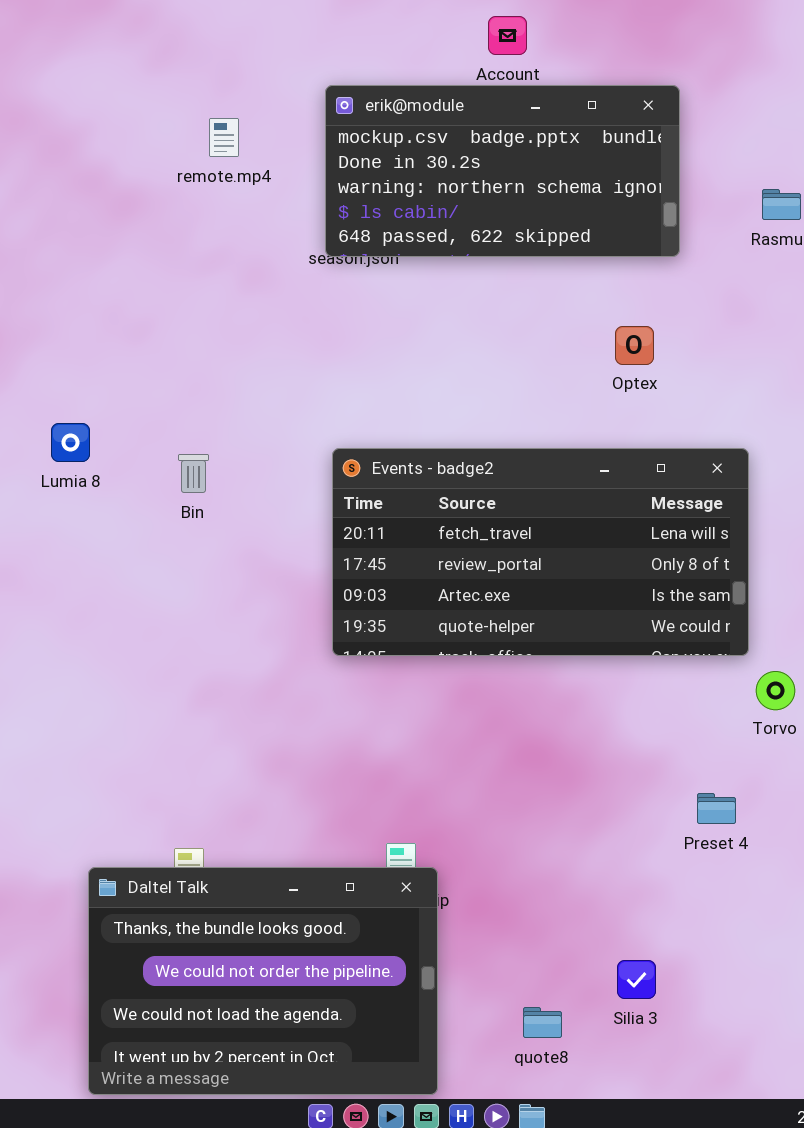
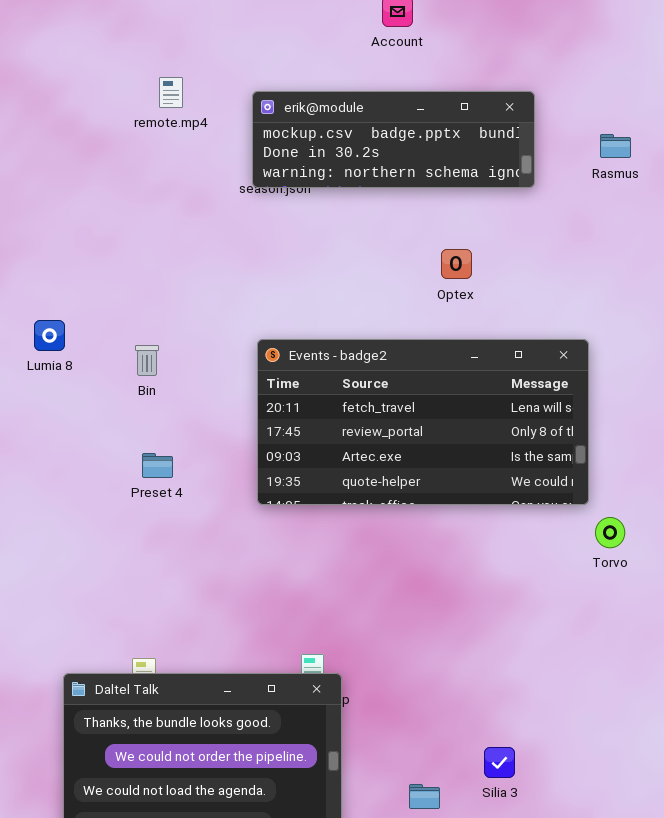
erik@module: [325,85,680,257] -> [252,91,535,188], resized
Optex: [615,326,654,365] -> [441,249,472,279], moved
Preset 4: [697,793,736,824] -> [142,453,173,478], moved

